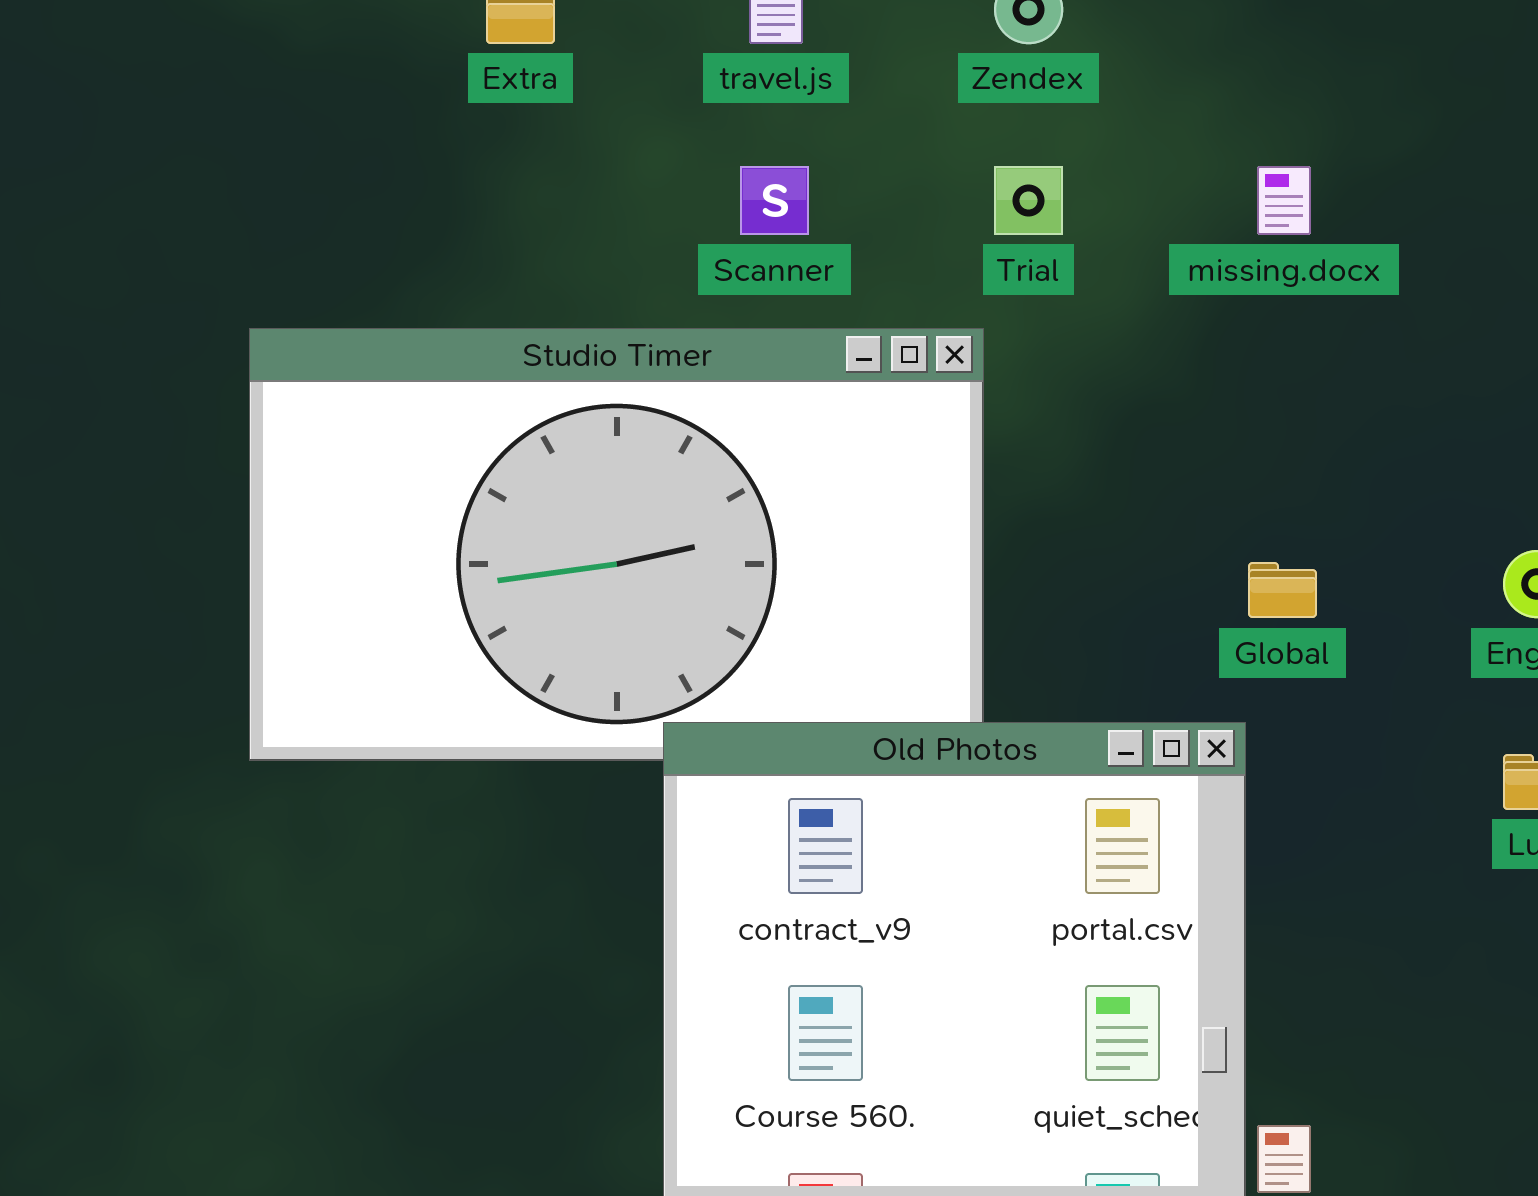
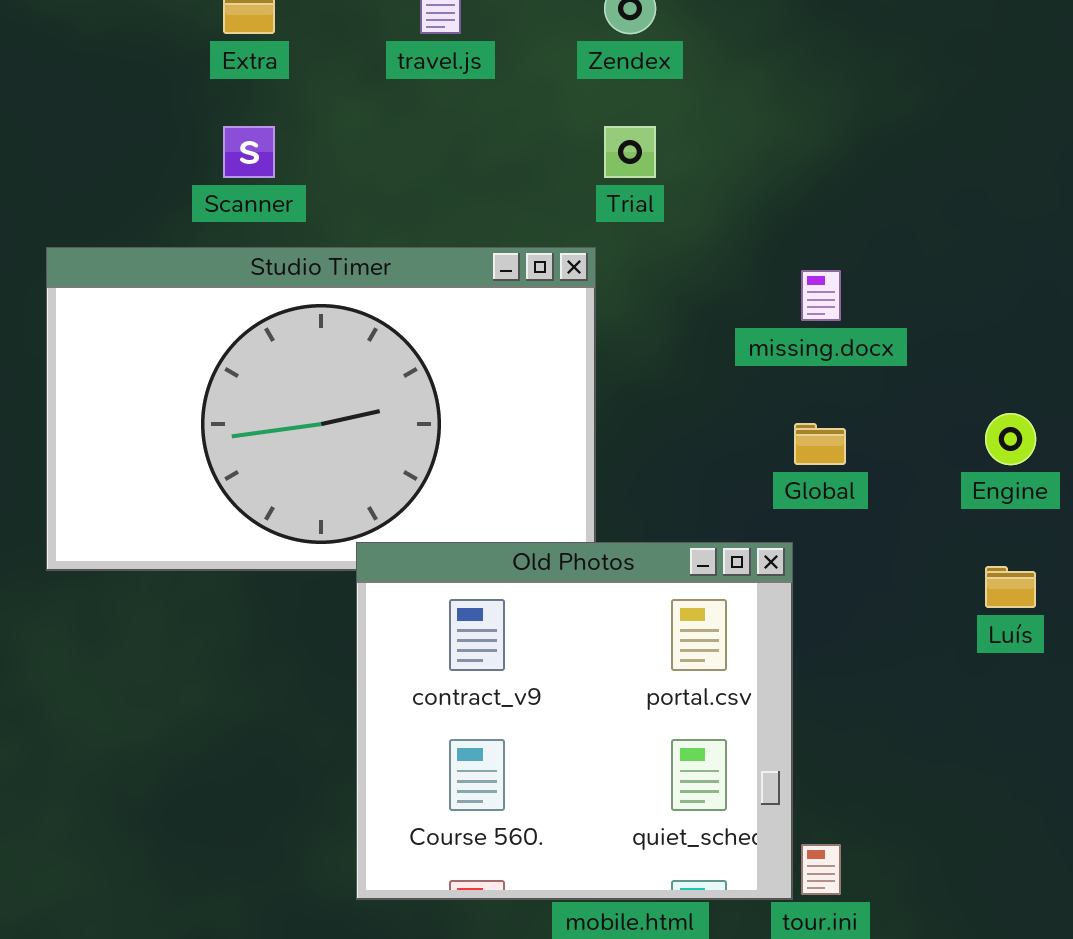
Scanner: [740,166,809,235] -> [223,126,275,178], moved
missing.docx: [1257,166,1311,235] -> [801,270,841,321], moved

